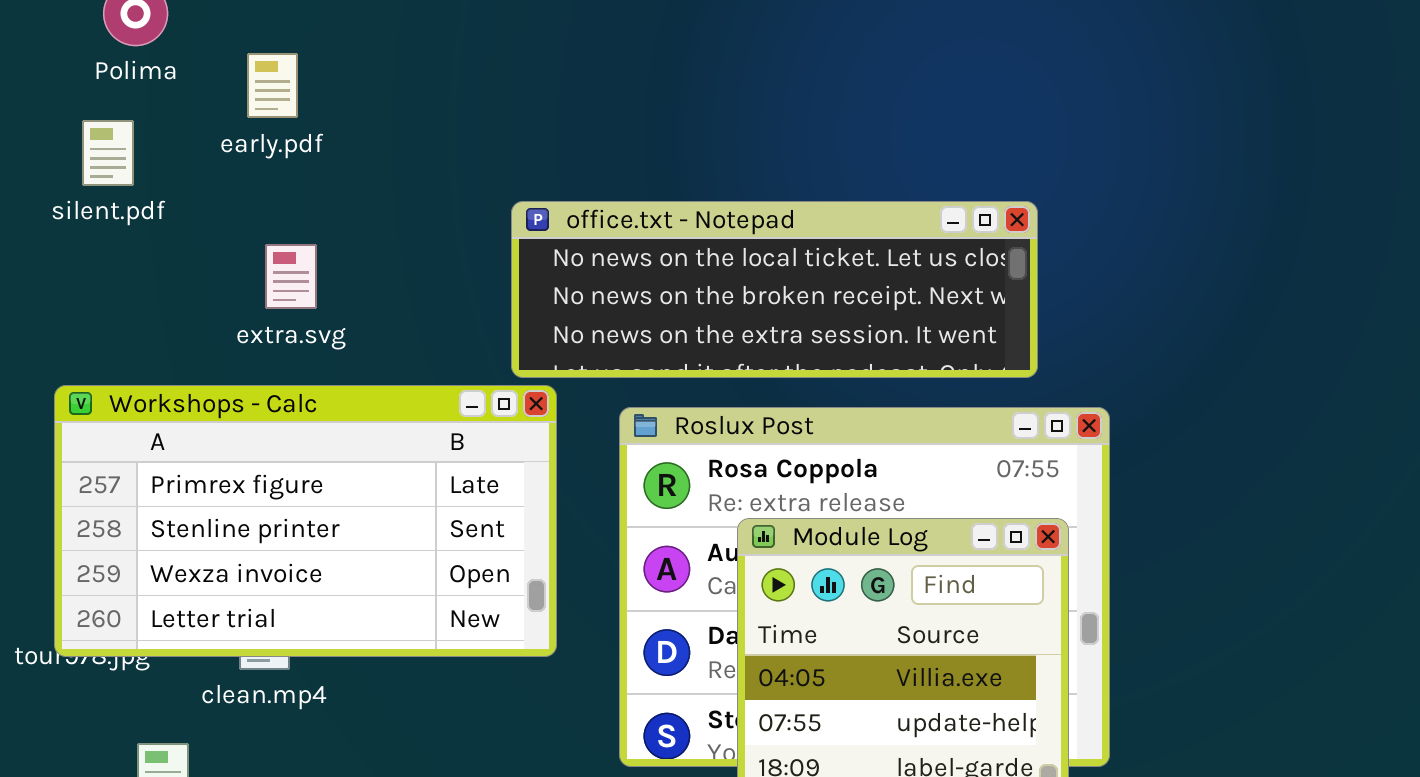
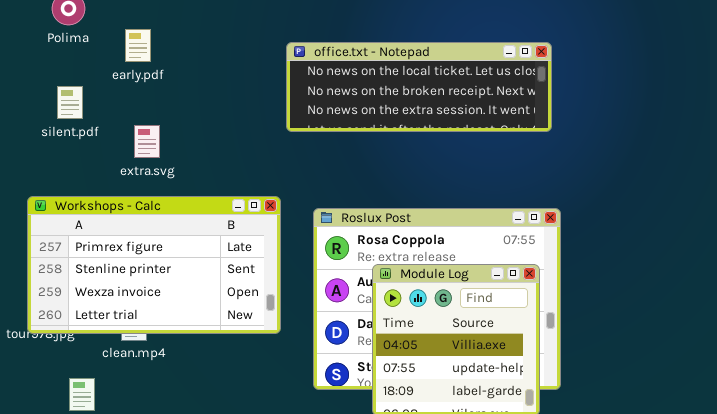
silent.pdf: [82,120,134,186] -> [57,86,83,119], moved
office.txt - Notepad: [511,201,1038,378] -> [286,42,552,132], moved

